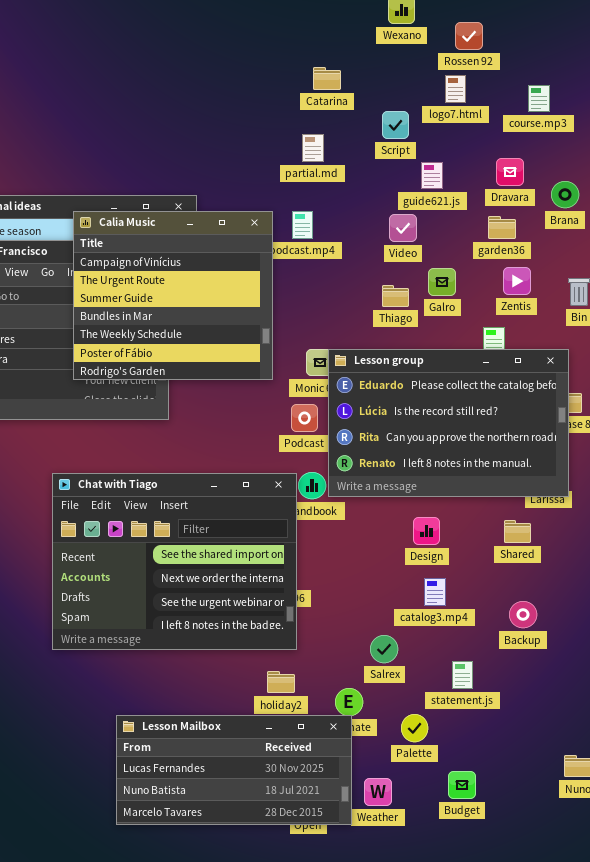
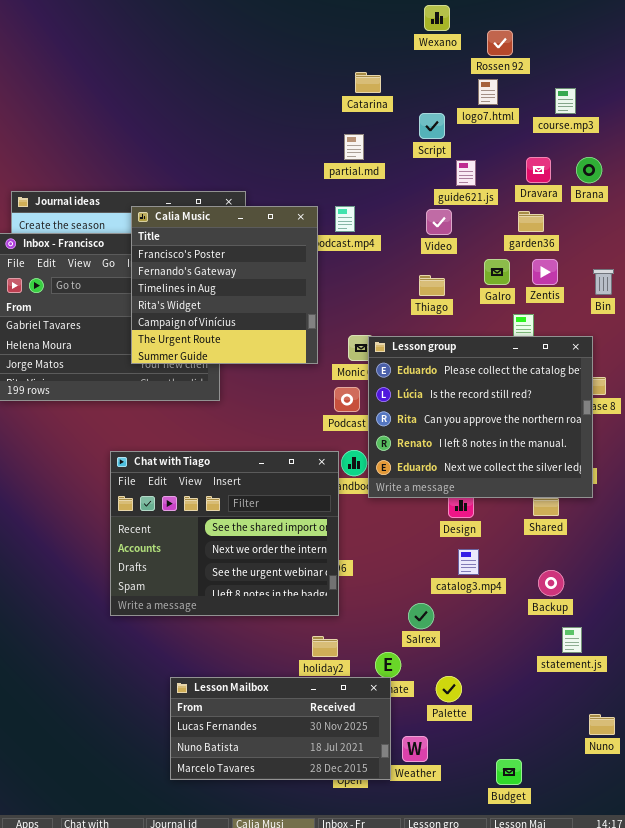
Brana: [551,181,579,208] -> [576,157,602,183], moved
Calia Music: [73,211,273,380] -> [131,206,318,364], scrolled up 4 rows
Galro: [428,268,456,296] -> [484,259,510,285], moved
Lesson group: [328,349,569,497] -> [368,336,593,498], resized
statement.js: [452,661,473,689] -> [562,627,582,653], moved
Budget: [448,771,476,799] -> [496,759,522,785], moved

